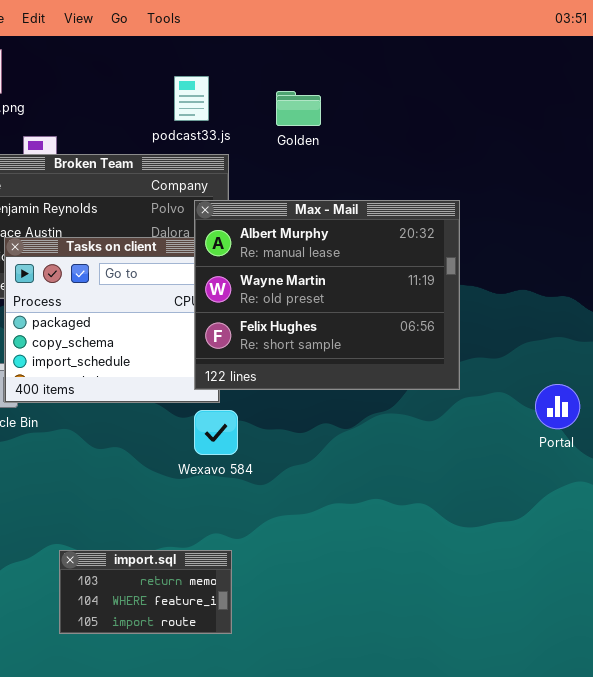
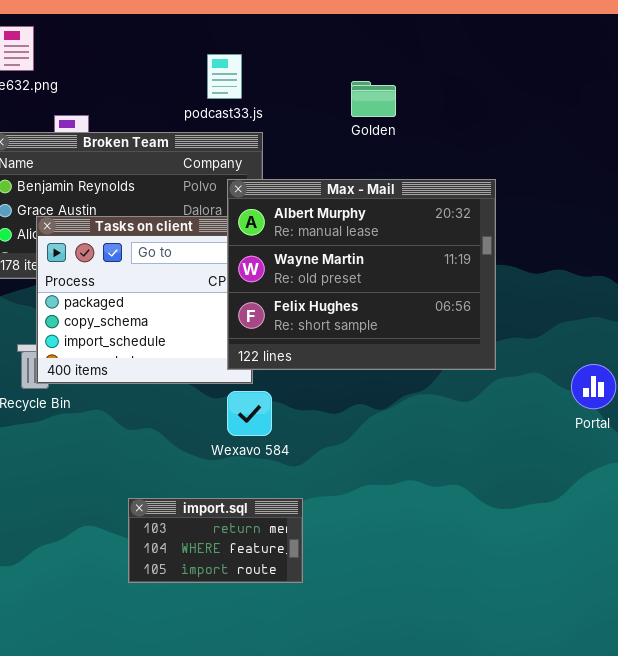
Golden: [276,91,321,126] -> [351,81,396,117], moved
import.sql: [59,550,232,634] -> [128,498,303,583], moved

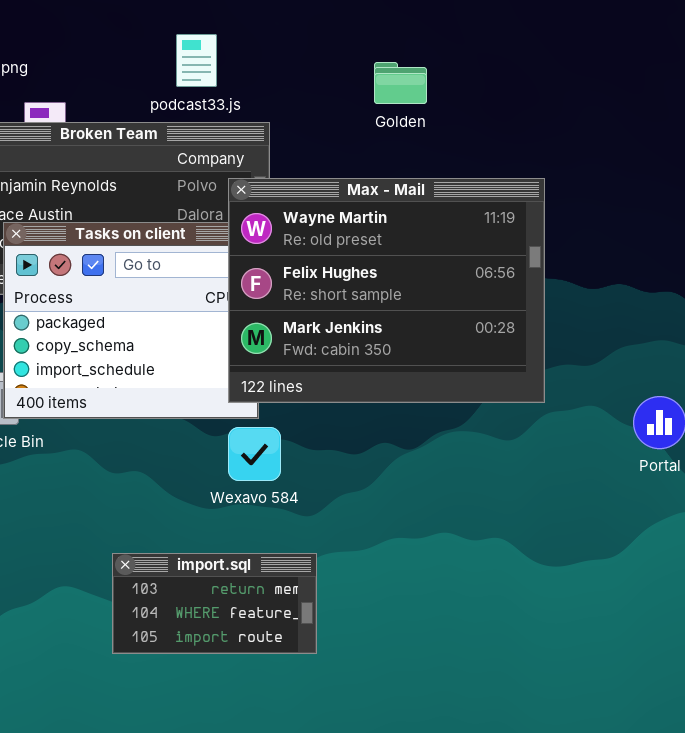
podcast33.js: [207,54,242,99] -> [176,34,217,87], moved
Max - Mail: [227,179,496,370] -> [228,178,545,403], scrolled down 1 row

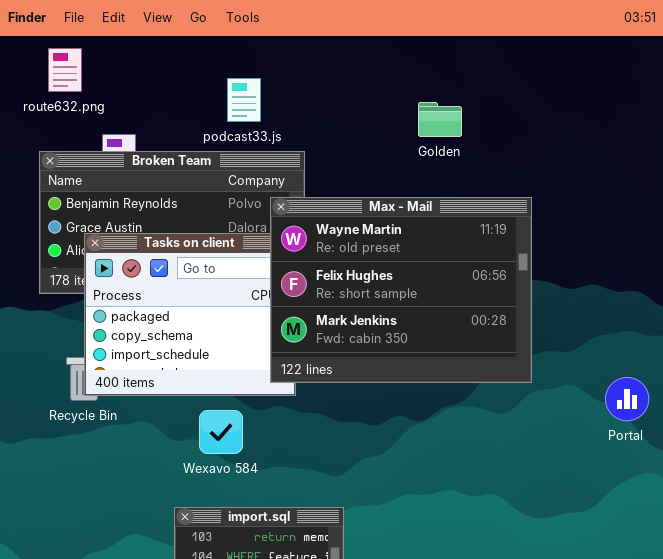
Golden: [374,62,427,104] -> [418,102,462,137], moved
Wexavo 584: [228,427,281,481] -> [199,410,243,454], moved

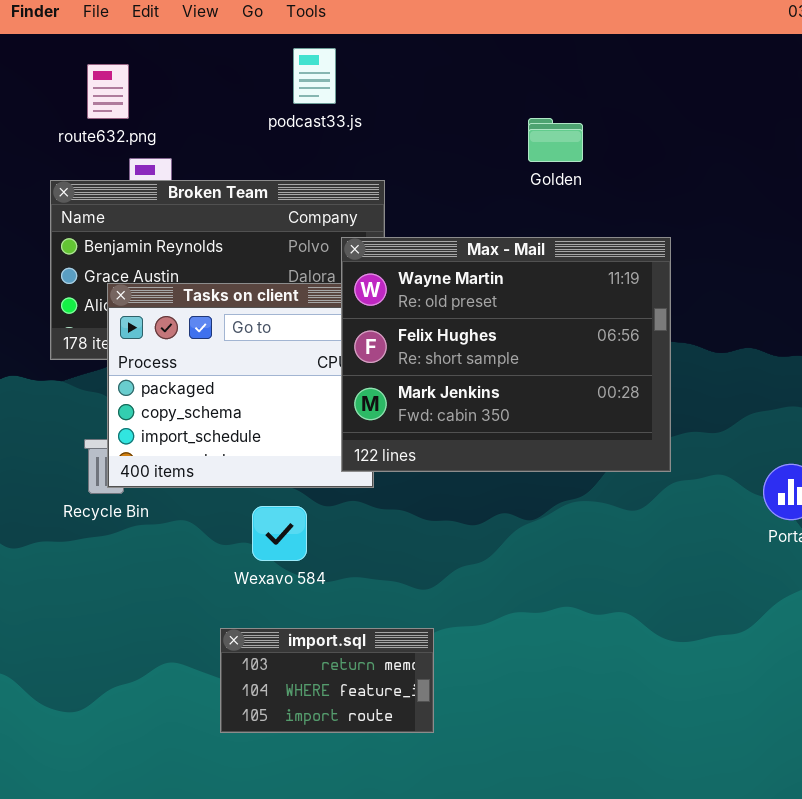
route632.png: [48,48,82,92] -> [87,64,129,119], moved
podcast33.js: [227,78,261,122] -> [293,48,336,104], moved

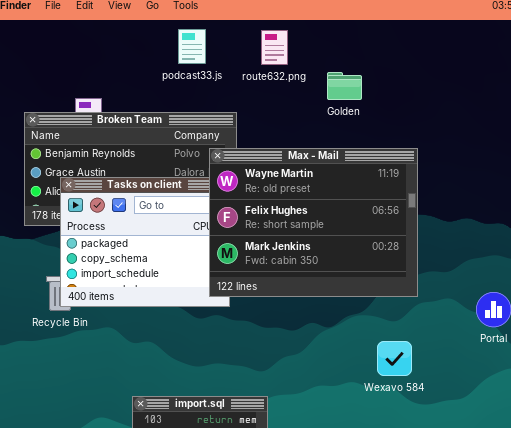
route632.png: [87,64,129,119] -> [261,30,288,65], moved
Wexavo 584: [252,506,307,561] -> [377,341,412,376], moved

